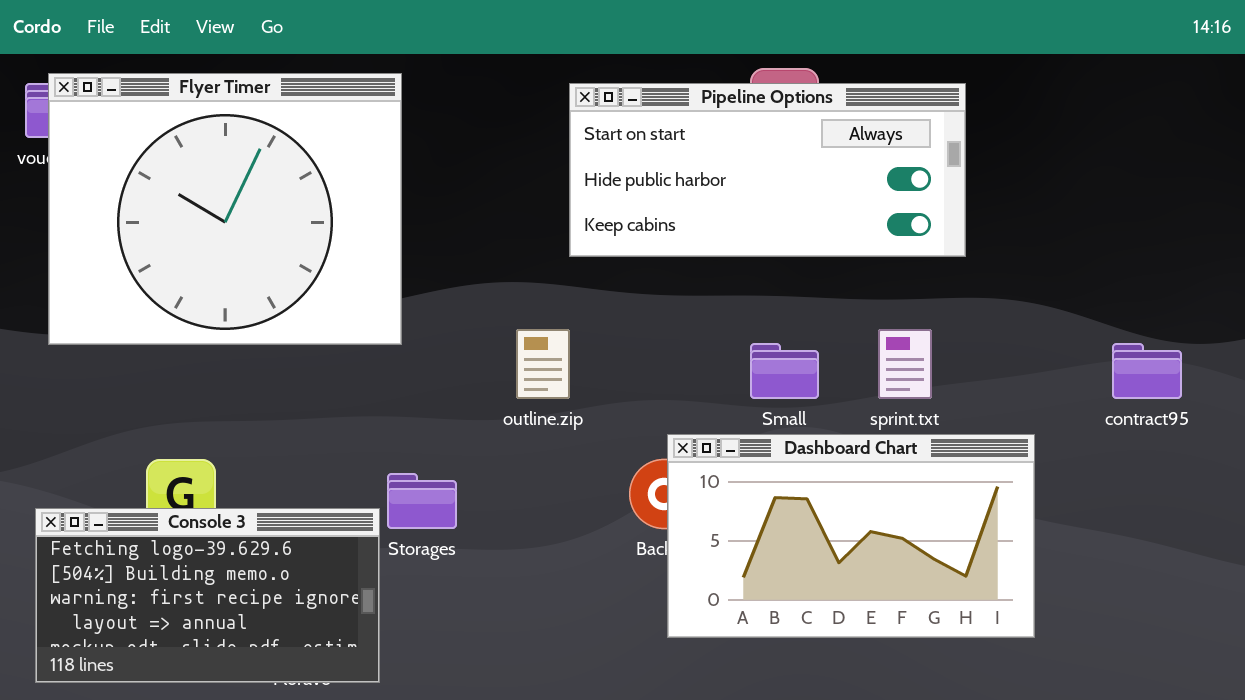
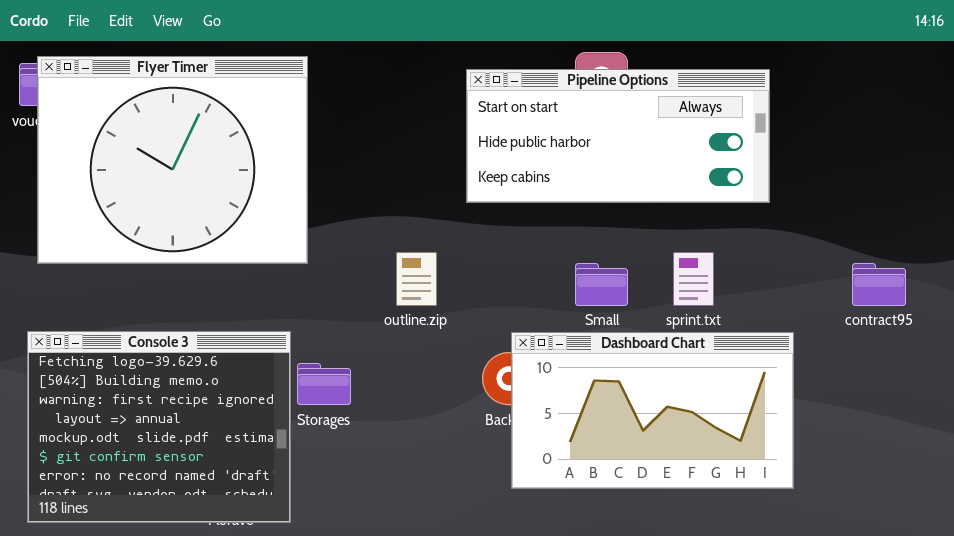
Pipeline Options: [569,83,966,257] -> [466,69,770,203], moved
Console 3: [35,508,380,683] -> [27,331,291,523], resized

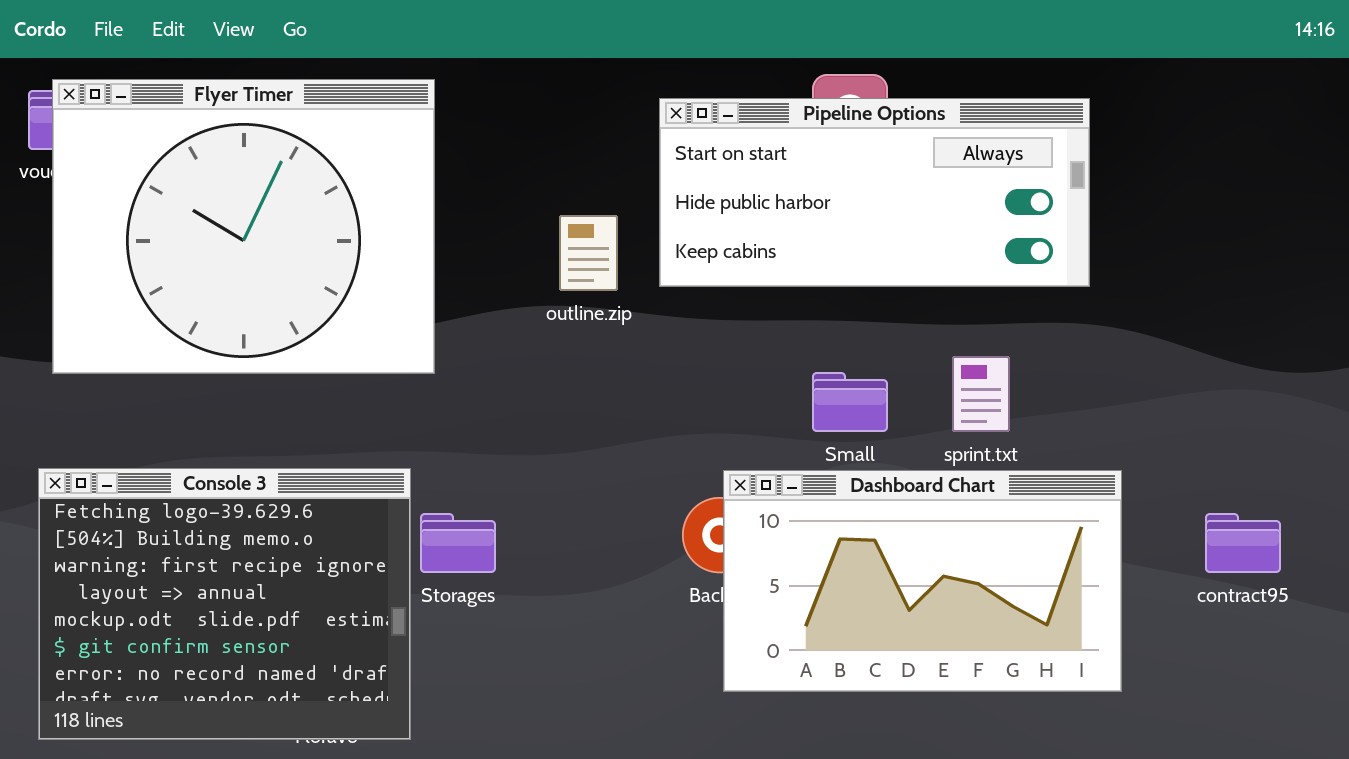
outline.zip: [396,252,437,306] -> [559,215,618,291], moved
contract95: [852,263,906,306] -> [1205,513,1281,573], moved

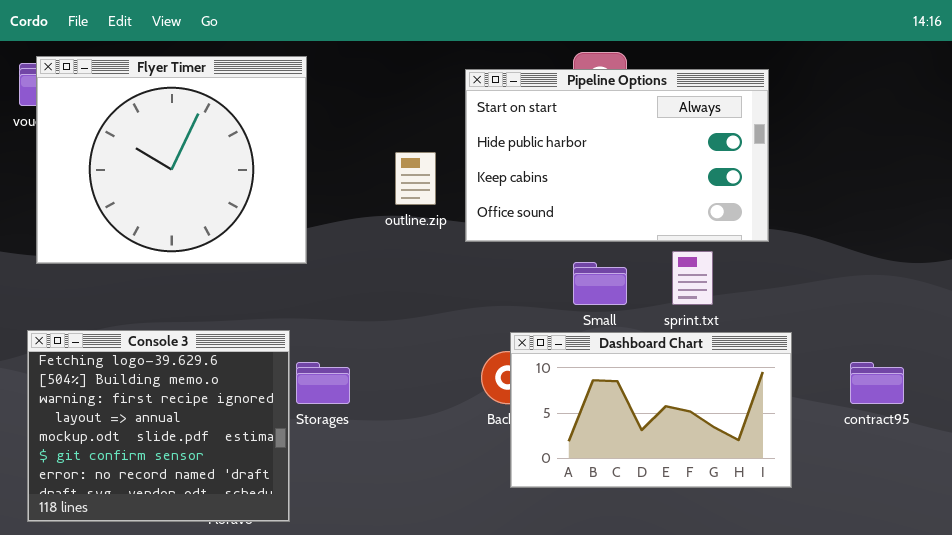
Pipeline Options: [659,98,1090,287] -> [465,69,769,242], resized

